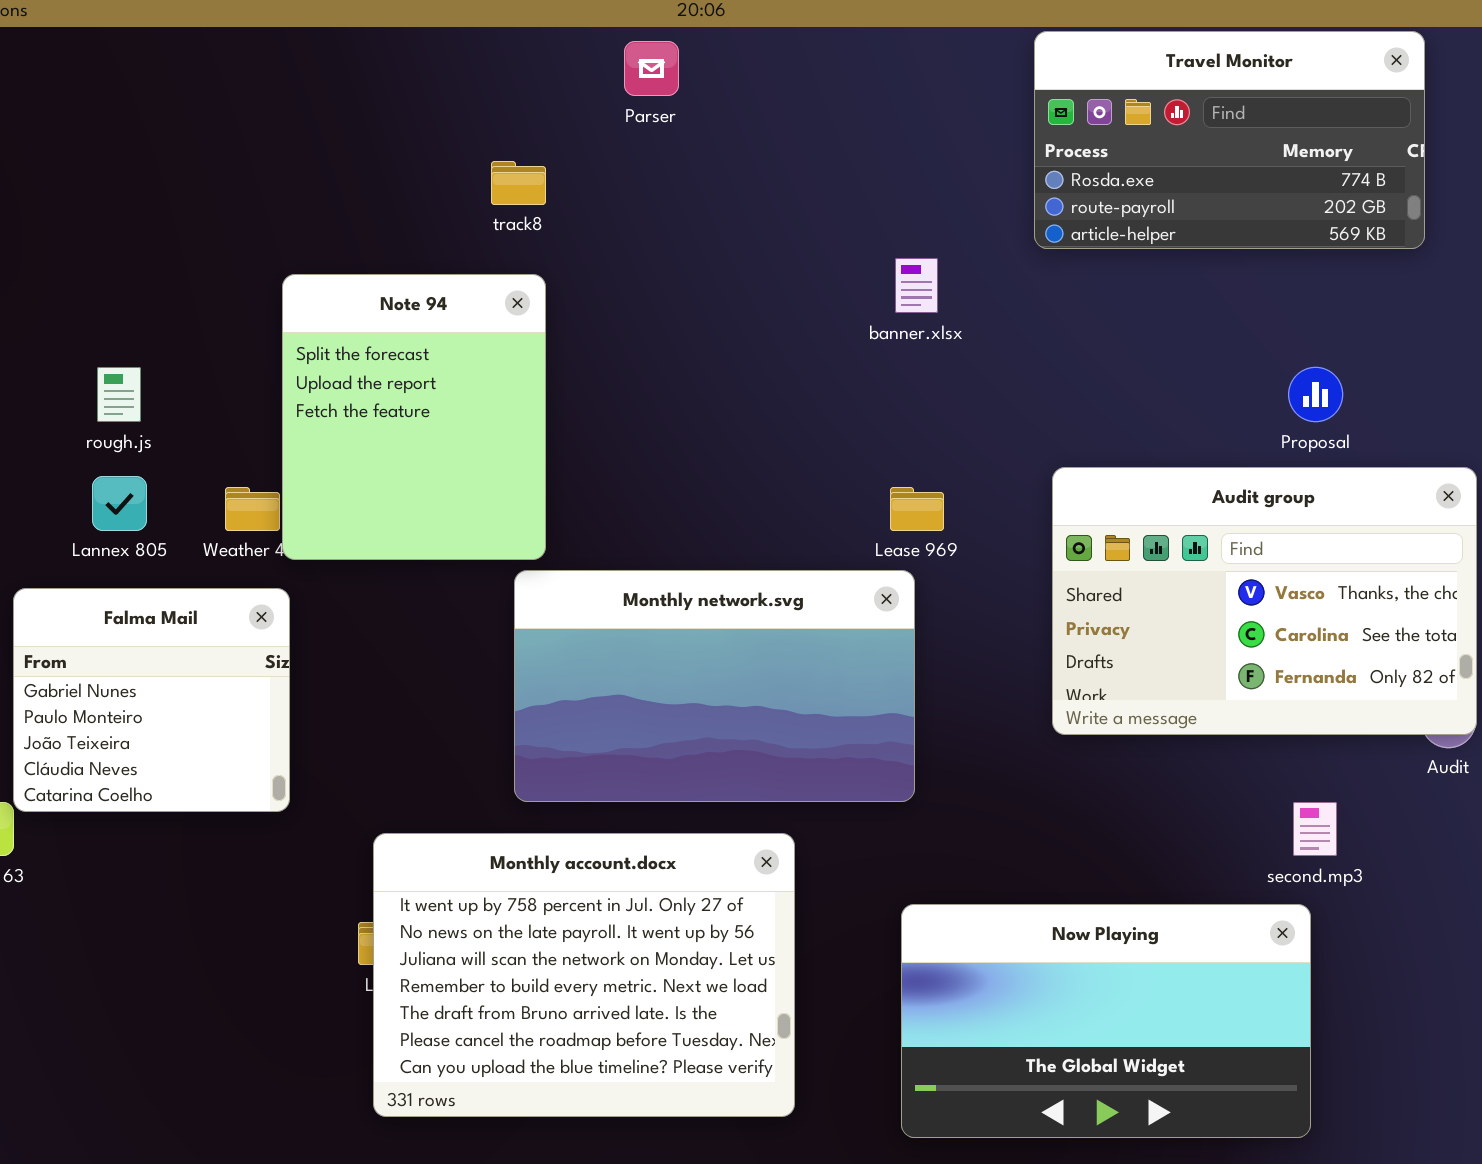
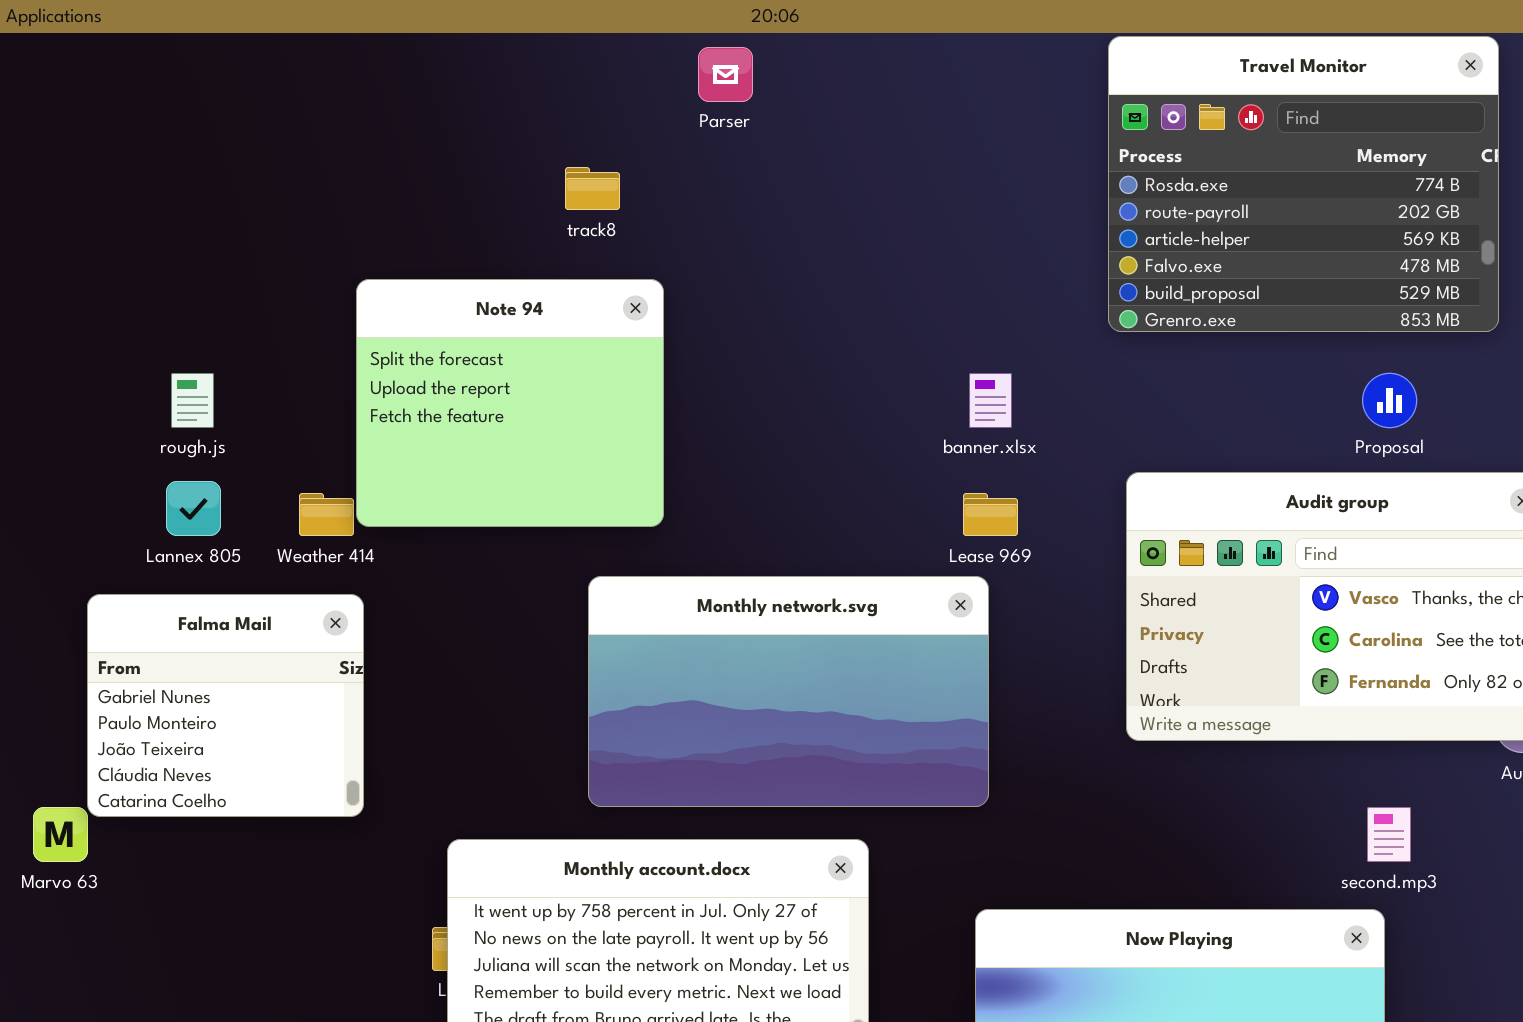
Travel Monitor: [1034,31,1425,249] -> [1108,36,1499,332], resized
banner.xlsx: [895,258,938,313] -> [969,373,1012,428], moved
Note 94: [282,274,546,560] -> [356,279,664,527], resized

